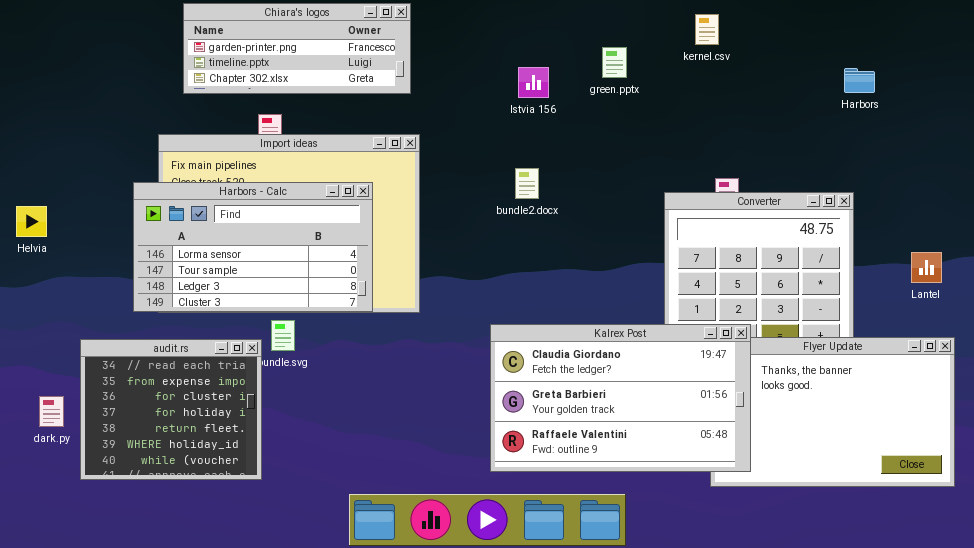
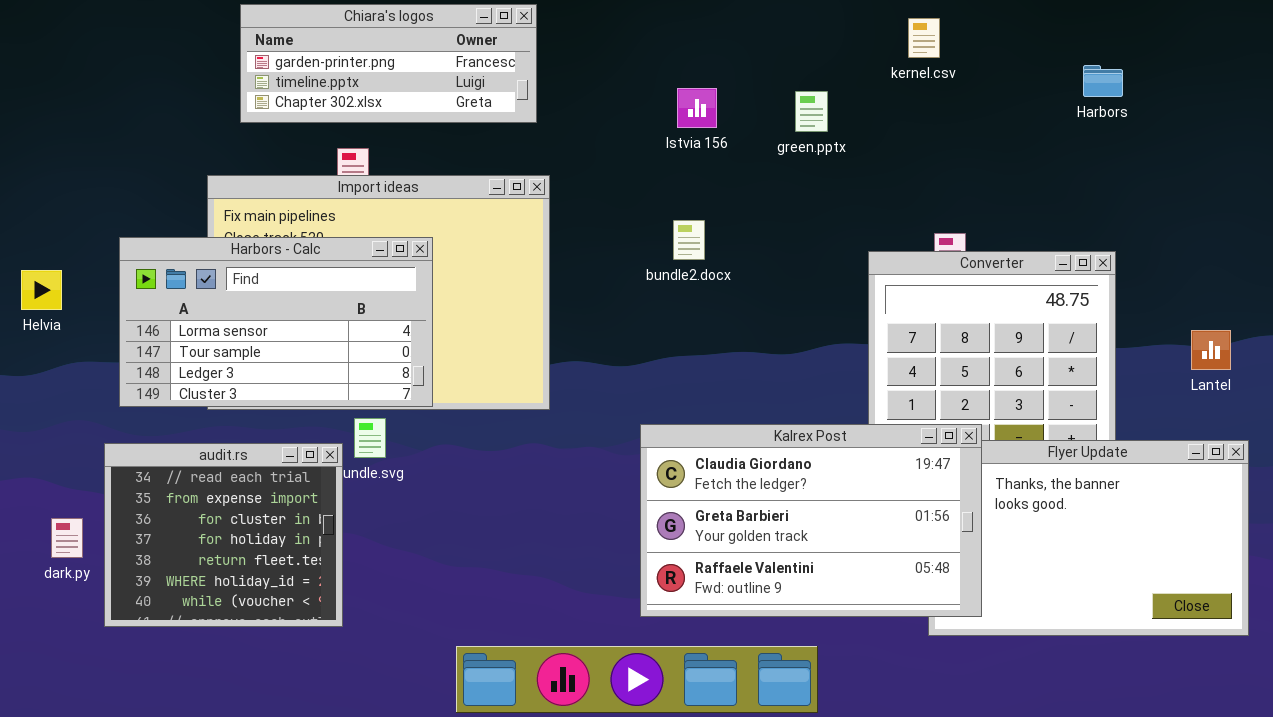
green.pptx: [602,47,627,78] -> [795,91,828,132], moved
Harbors: [844,68,875,93] -> [1083,65,1123,97], moved
Harbors - Calc: [133,182,373,312] -> [119,237,433,407], moved

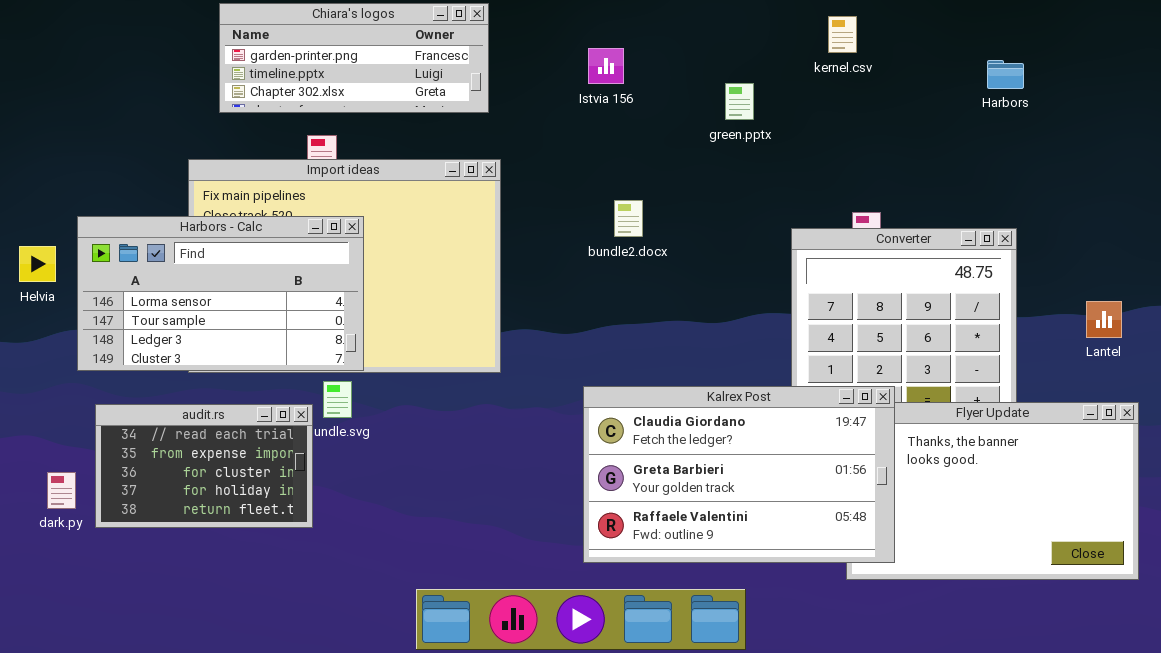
Istvia 156: [677,88,717,128] -> [588,48,624,84], moved
Harbors - Calc: [119,237,433,407] -> [77,216,364,371], moved
audit.rs: [104,443,343,627] -> [95,404,313,528], resized

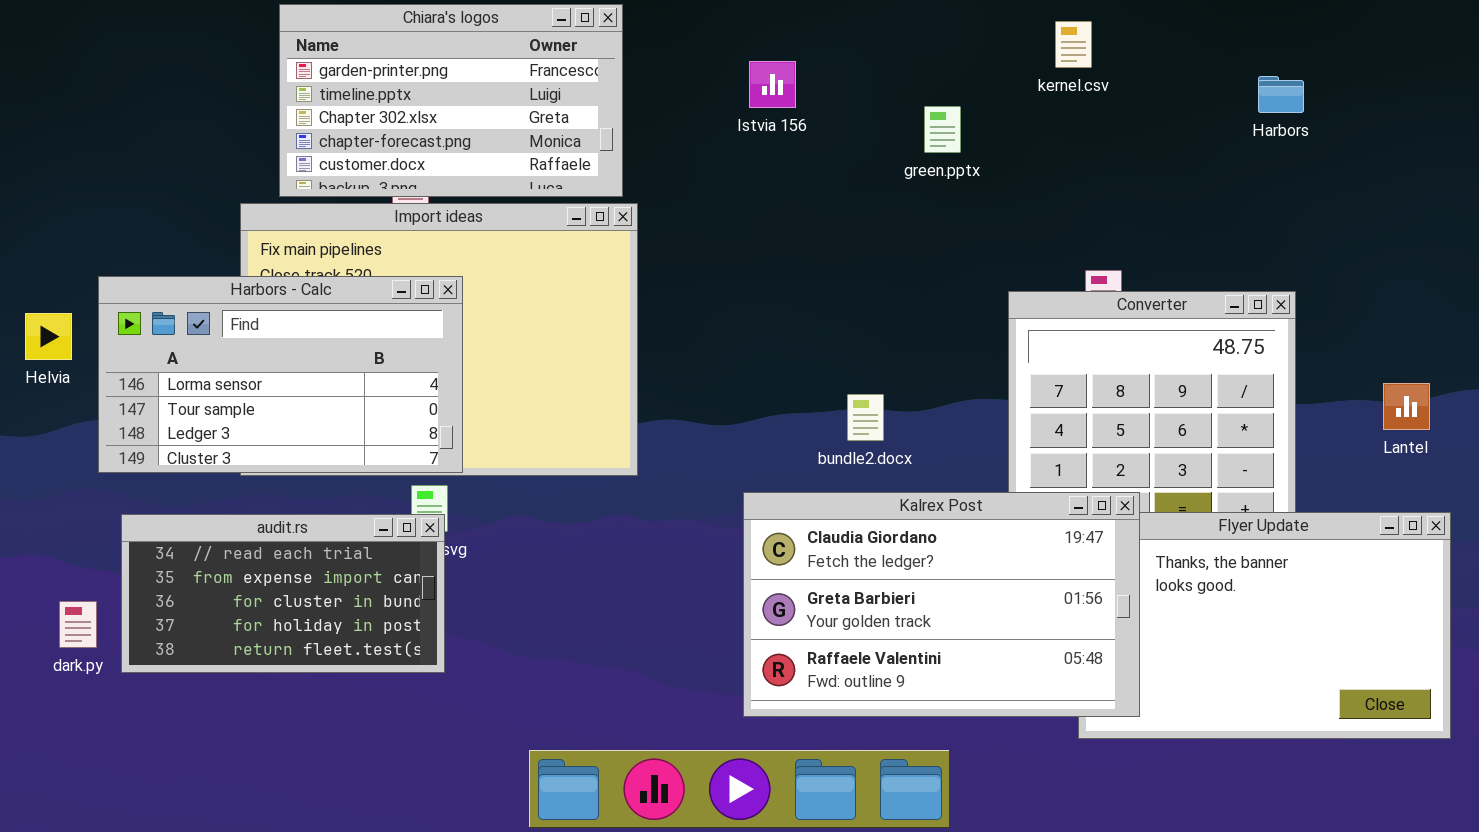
Chiara's logos: [219,3,489,113] -> [279,4,623,197], resized
bundle2.docx: [614,200,643,237] -> [847,394,884,441], moved
audit.rs: [95,404,313,528] -> [121,514,445,673], resized

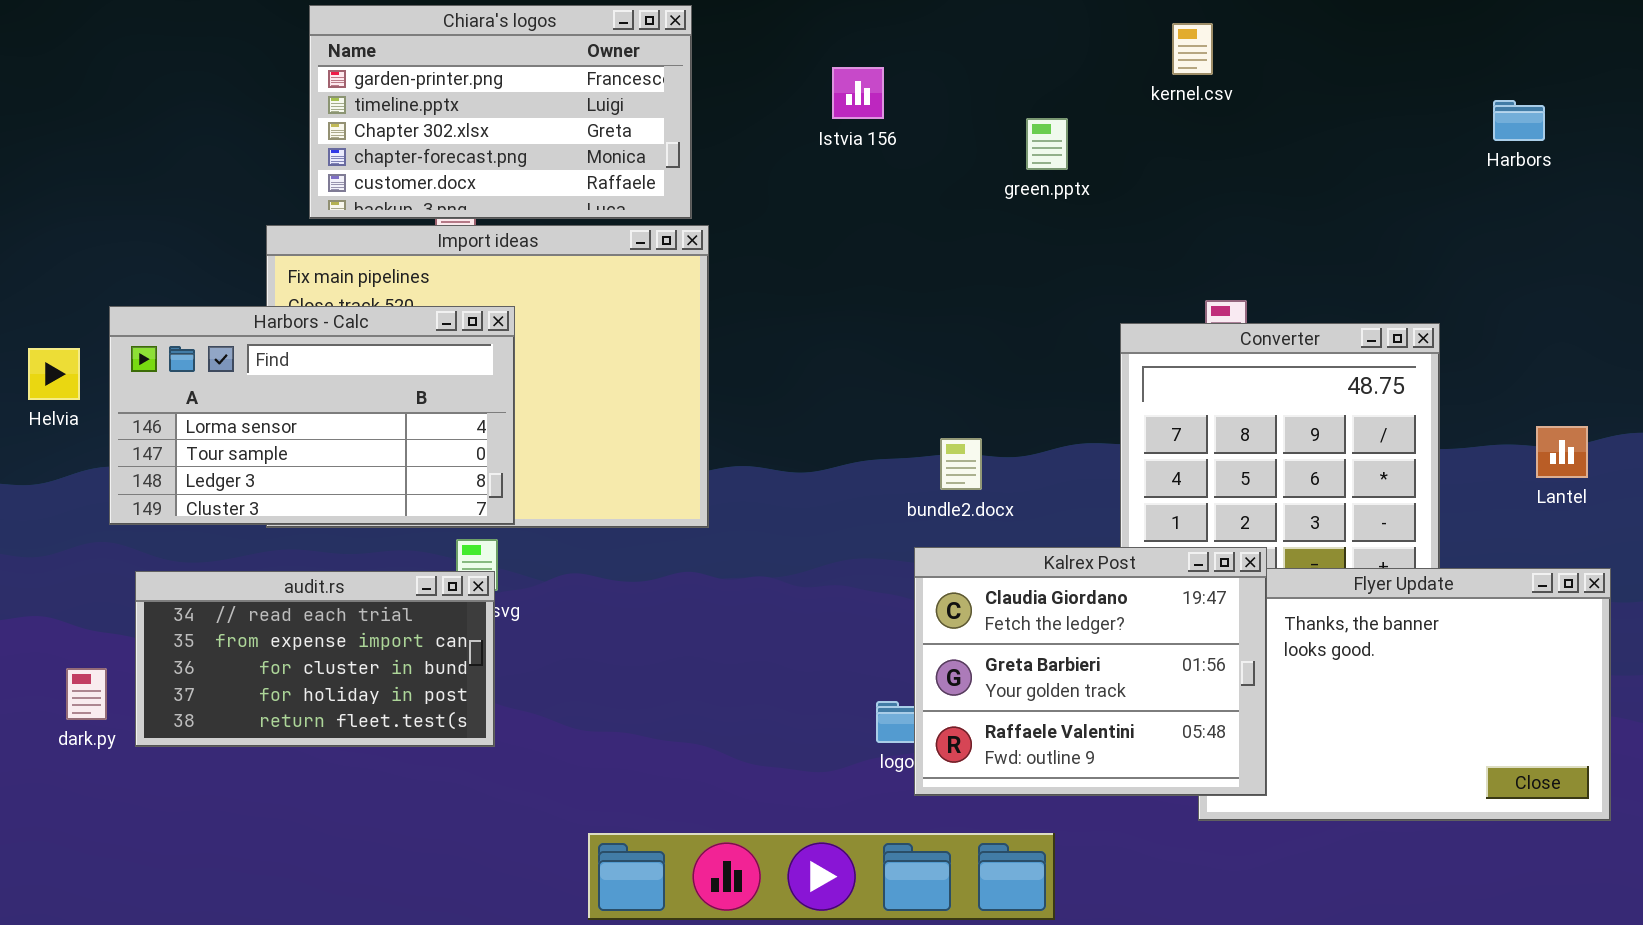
Harbors: [1258,76,1304,113] -> [1493,100,1545,141], moved
Kalrex Post: [743,492,1140,717] -> [914,547,1267,796], resized

